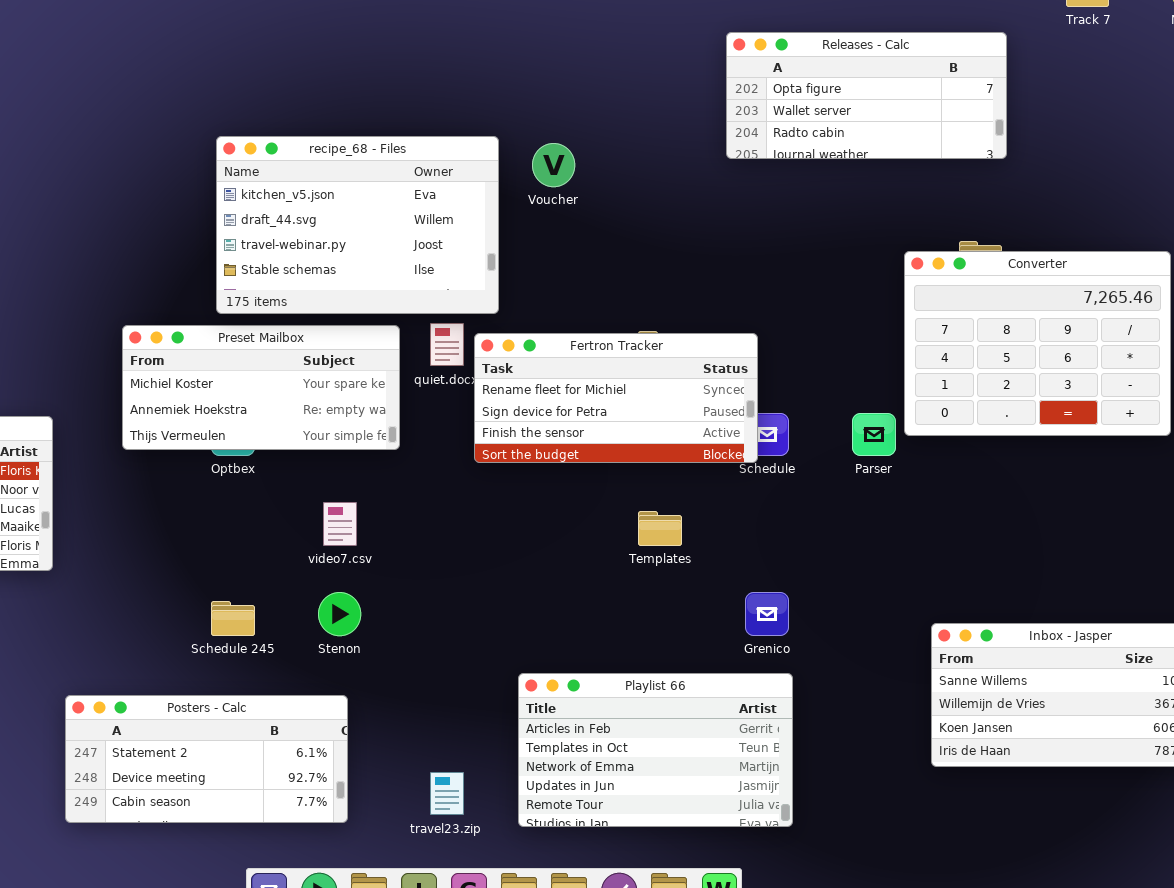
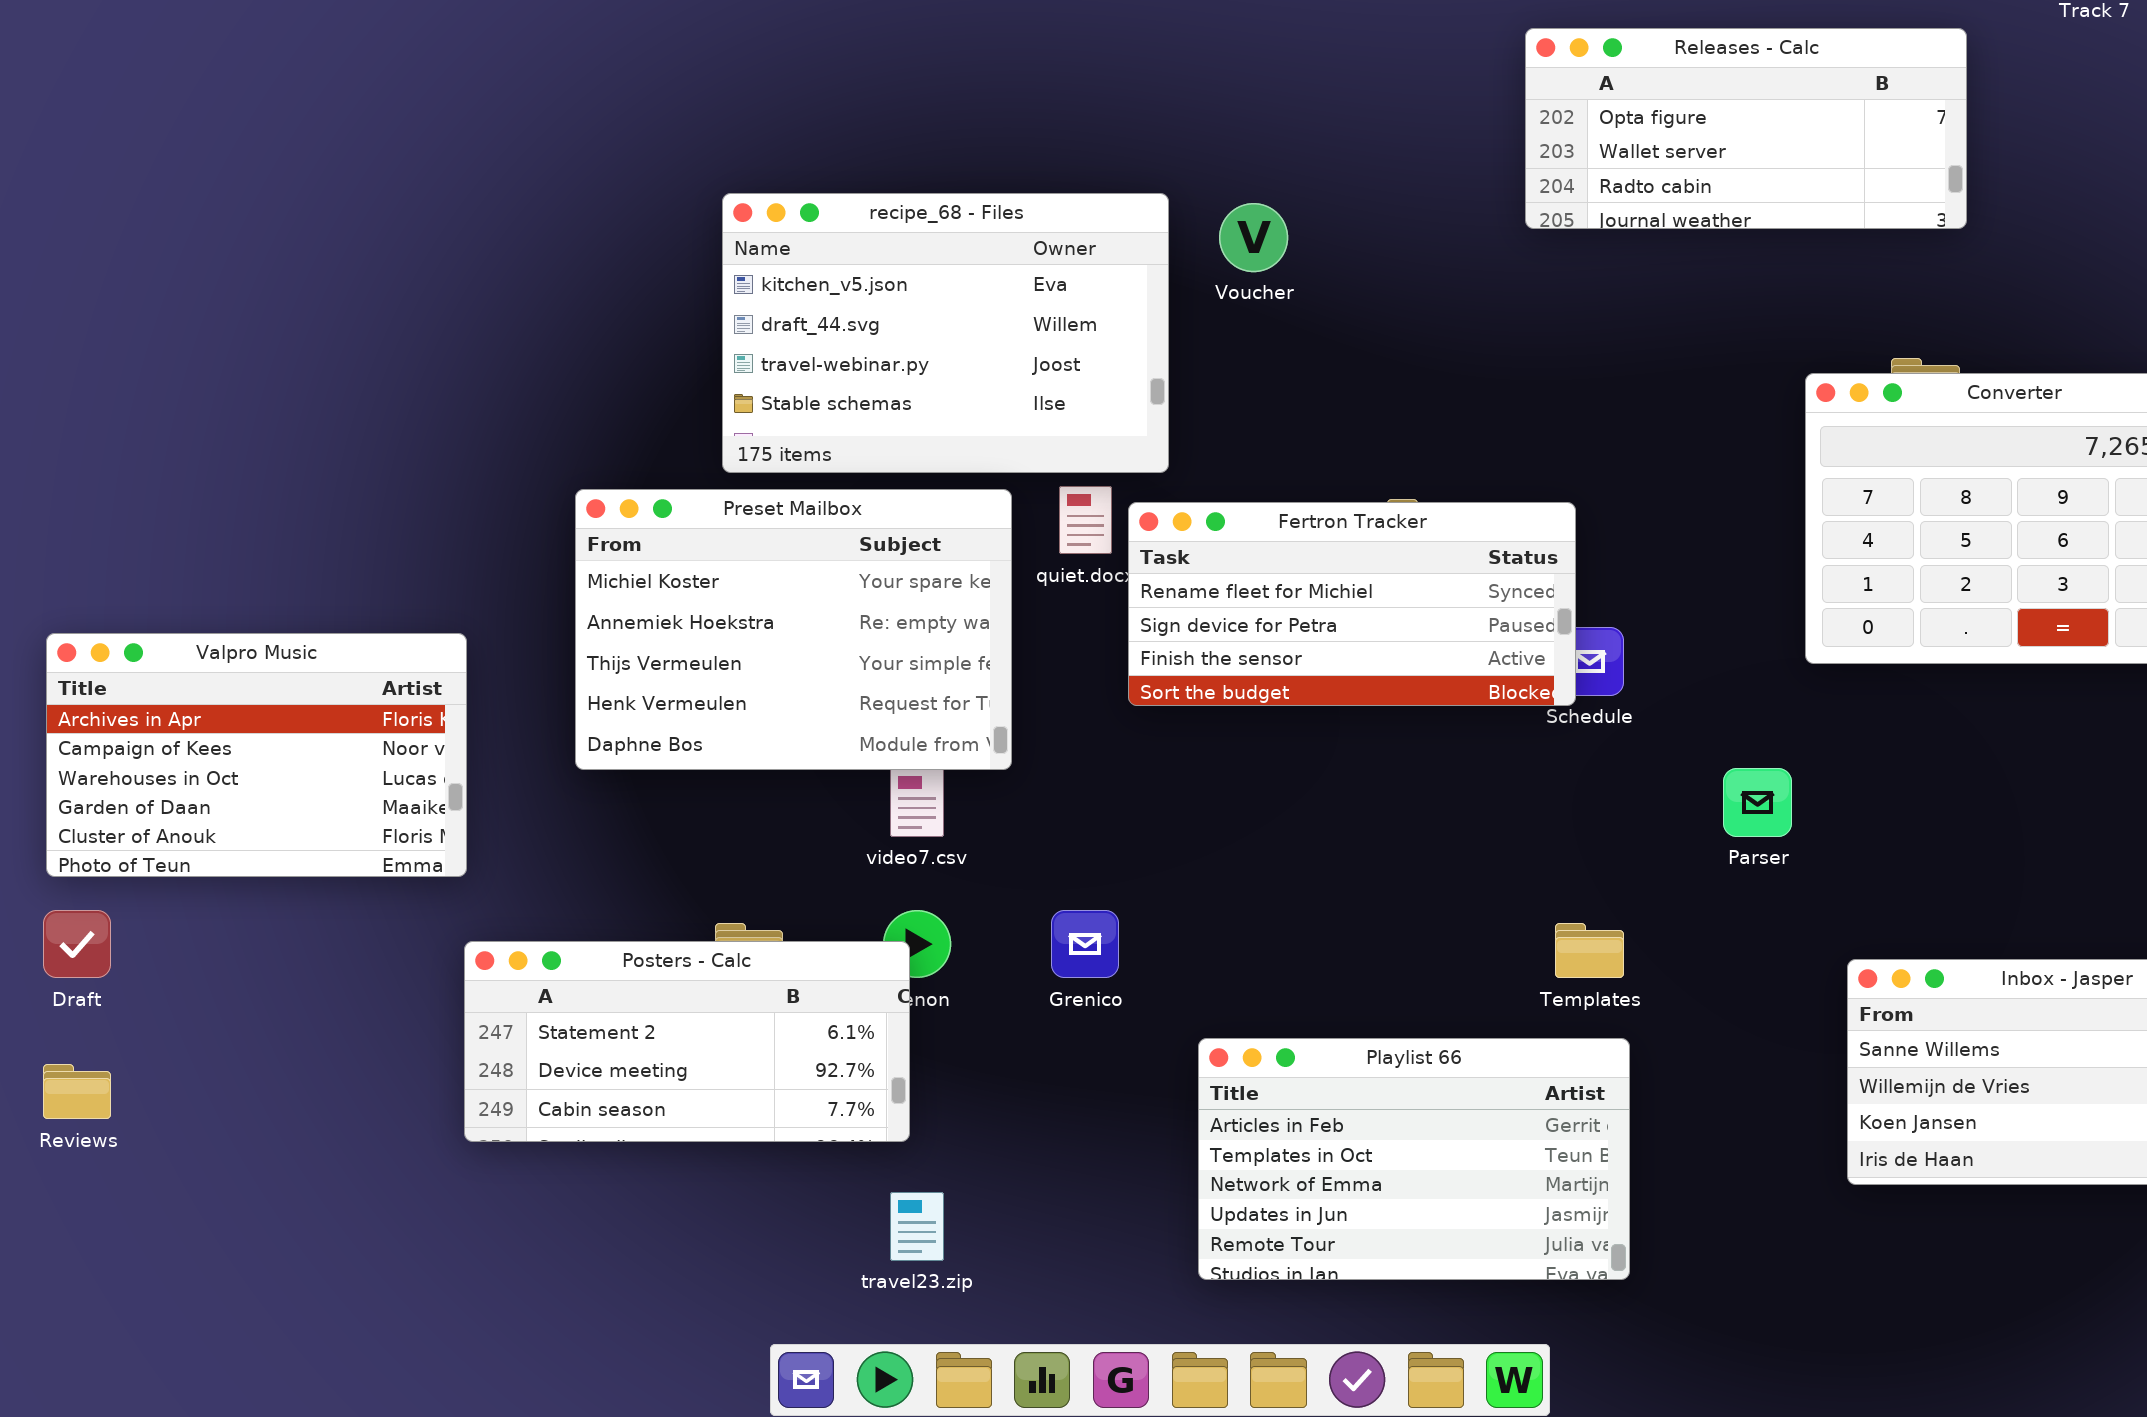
Preset Mailbox: [122,325,400,450] -> [575,489,1012,770], resized
Parser: [852,413,896,456] -> [1723,768,1792,837], moved
Templates: [638,511,682,546] -> [1555,923,1624,978], moved
Grenico: [745,592,789,636] -> [1051,910,1119,978], moved
Posters - Calc: [65,695,348,823] -> [464,941,910,1142], moved
travel23.zip: [430,772,464,815] -> [890,1192,944,1261], moved

